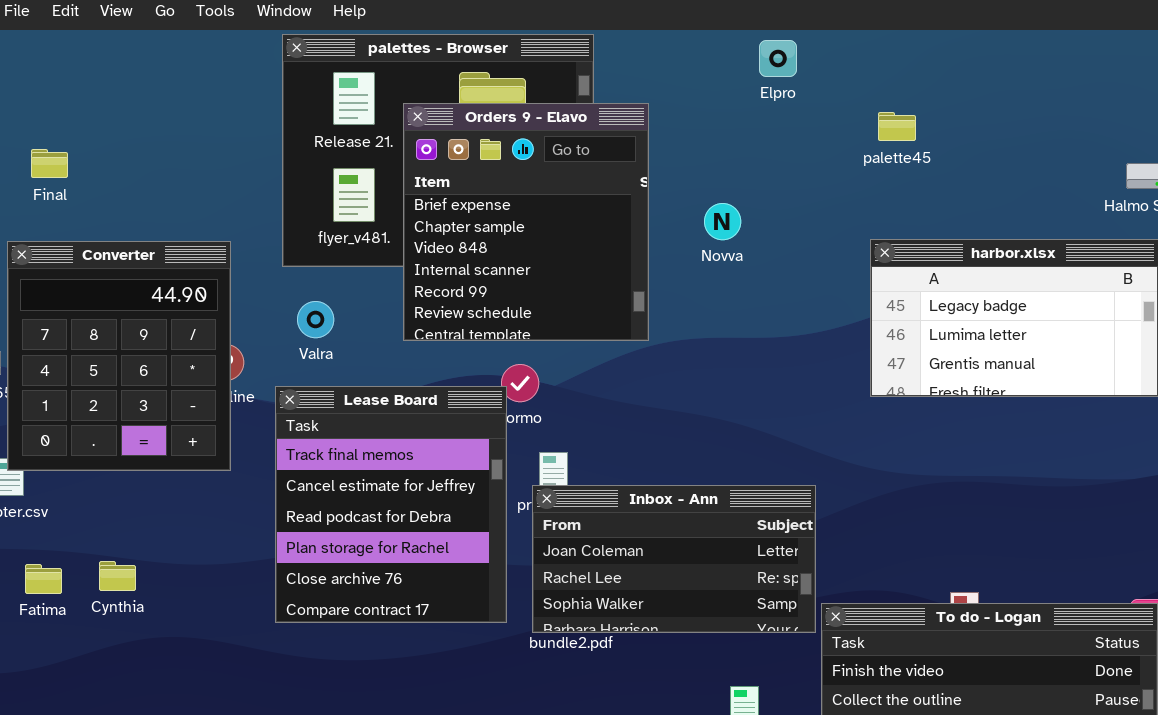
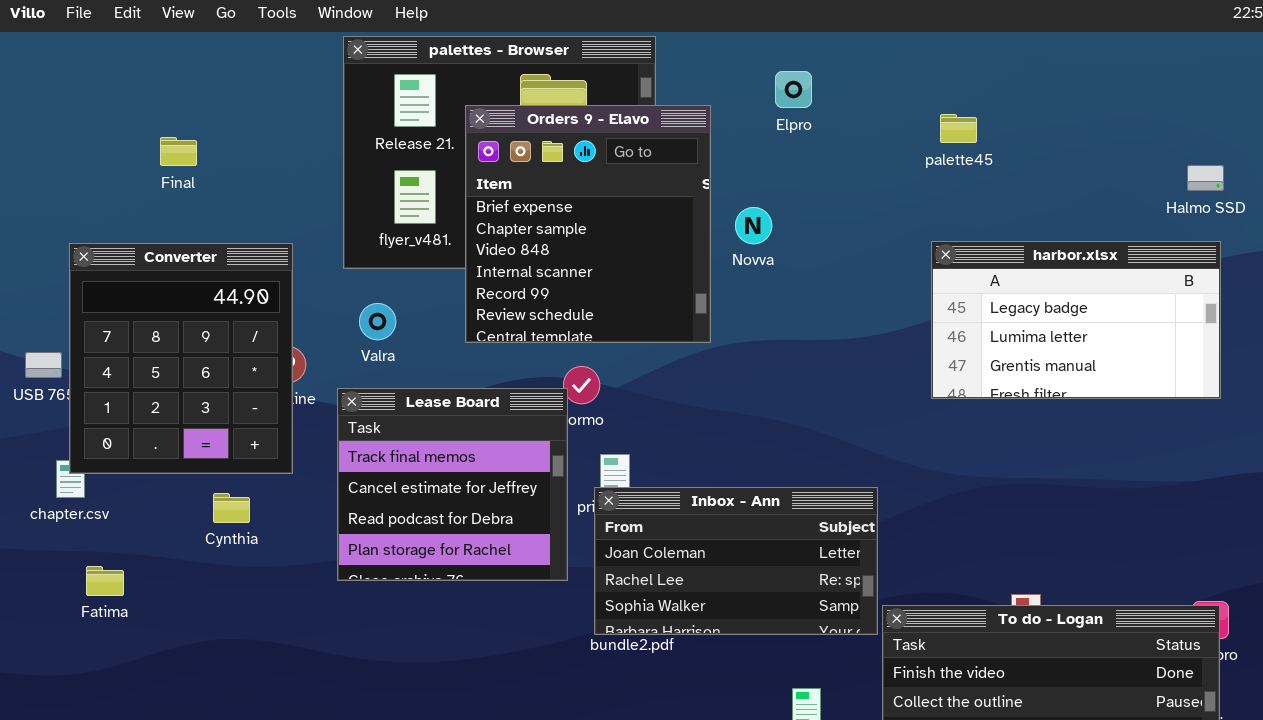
Elpro: [759,40,797,77] -> [775,71,812,108], moved
Final: [31,149,68,178] -> [160,137,197,166], moved
Novva: [704,203,741,240] -> [735,207,772,244], moved
Lease Board: [275,386,507,623] -> [337,388,568,581], resized
Cynthia: [99,561,136,591] -> [213,493,250,523], moved

